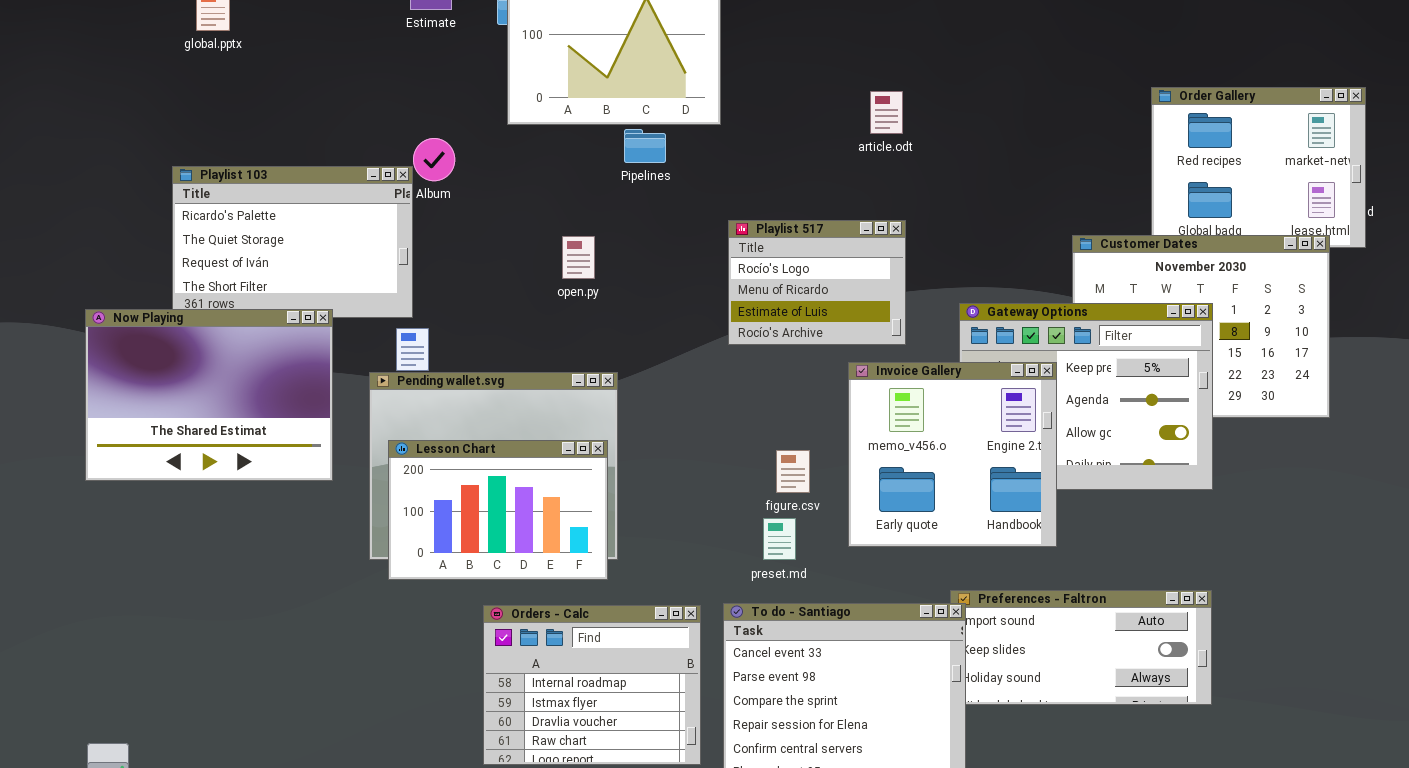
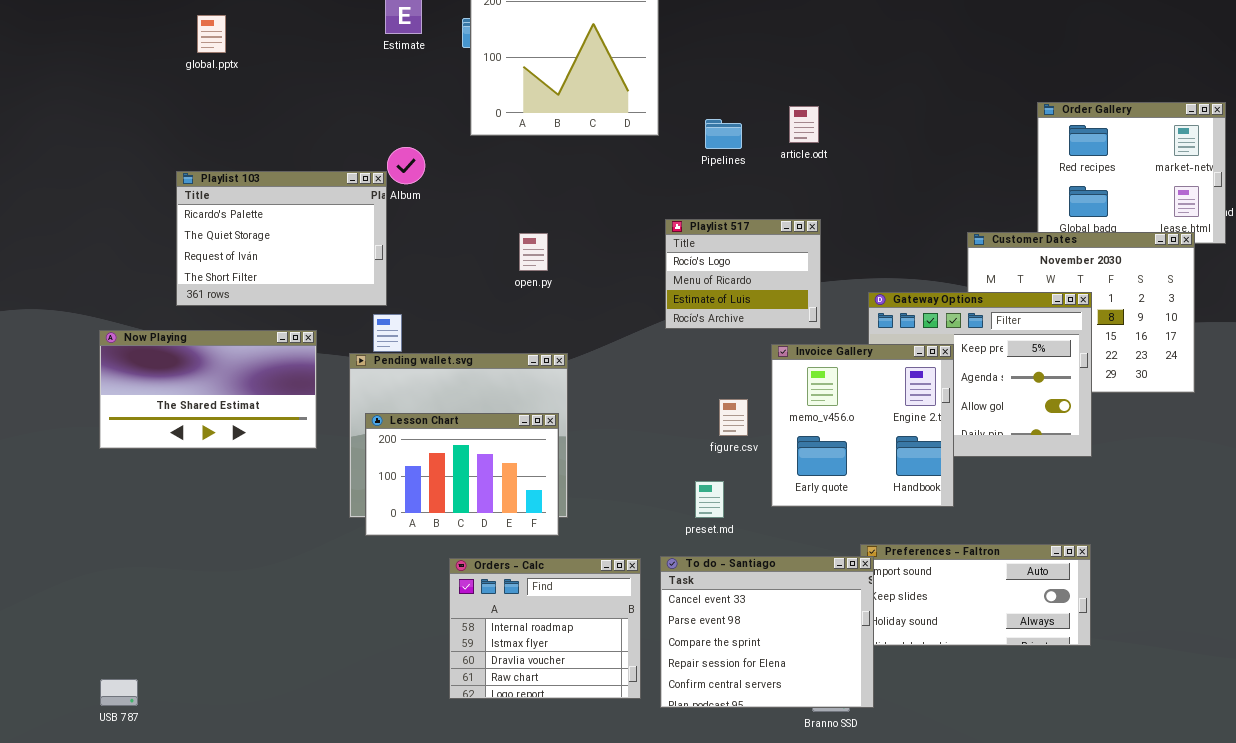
Pipelines: [624,129,666,163] -> [705,119,742,149], moved
Now Playing: [85,309,333,481] -> [99,330,317,449], resized
figure.csv: [776,450,810,493] -> [719,399,748,436], moved

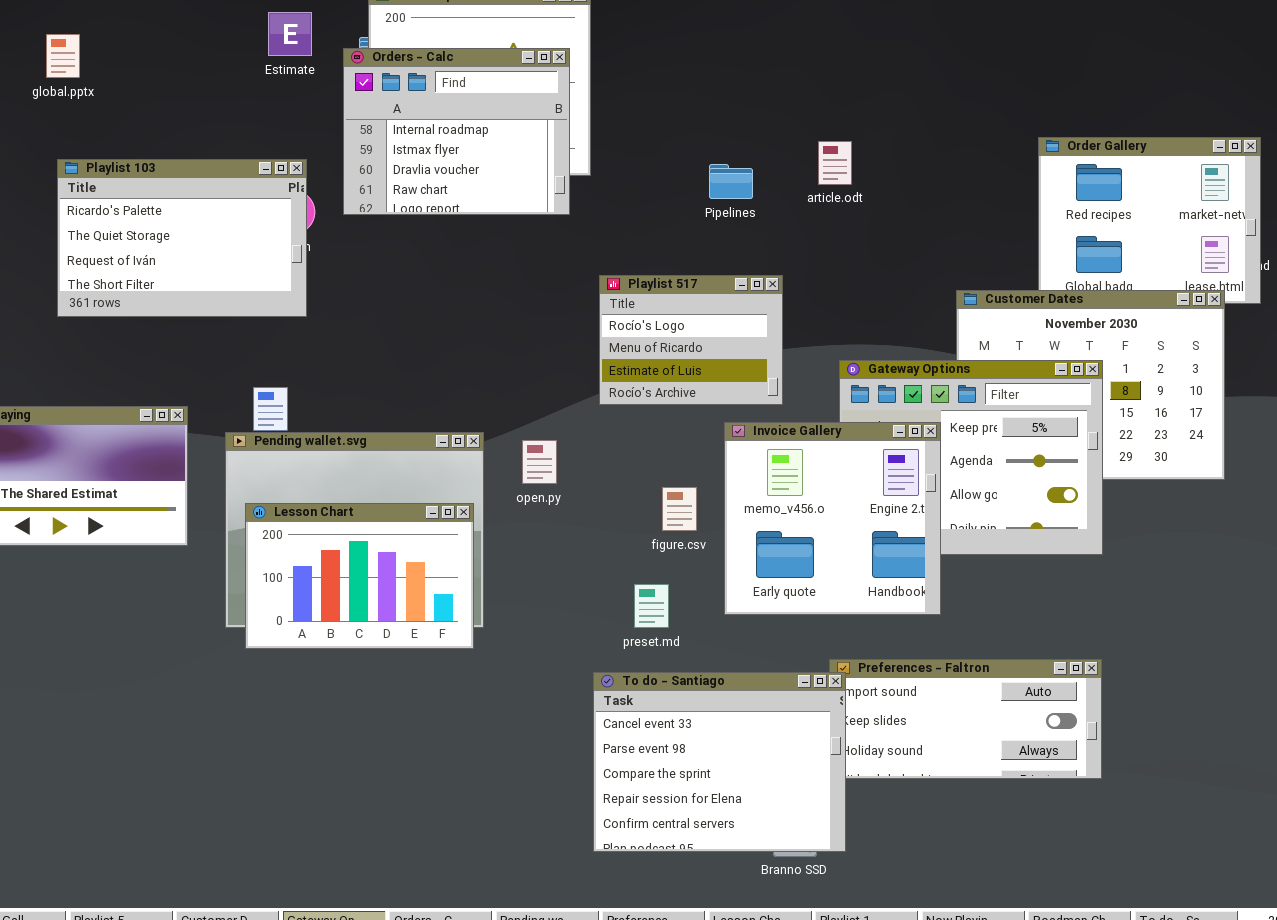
article.odt: [789,106,819,143] -> [818,141,852,185], moved
Pipelines: [705,119,742,149] -> [709,164,753,199], moved
Playlist 103: [176,171,387,306] -> [57,159,307,317], moved
open.py: [519,233,548,271] -> [522,440,557,484], moved
Orders - Calc: [449,558,641,699] -> [343,48,570,215], moved

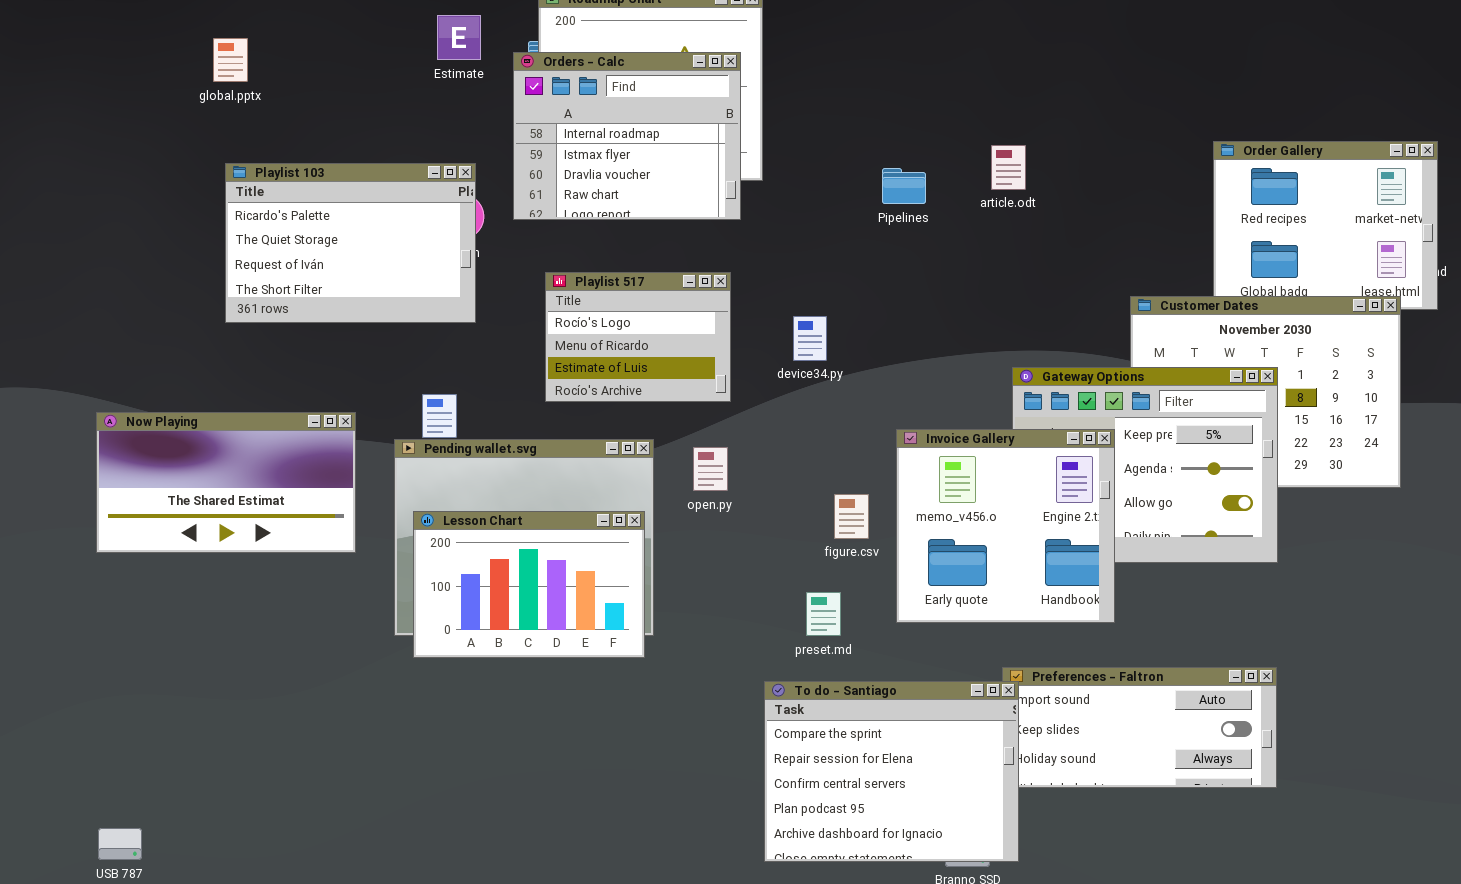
Playlist 517: [599,275,783,405] -> [545,272,731,402], moved
To do - Santiago: [593,672,846,852] -> [764,681,1019,862], scrolled down 2 rows

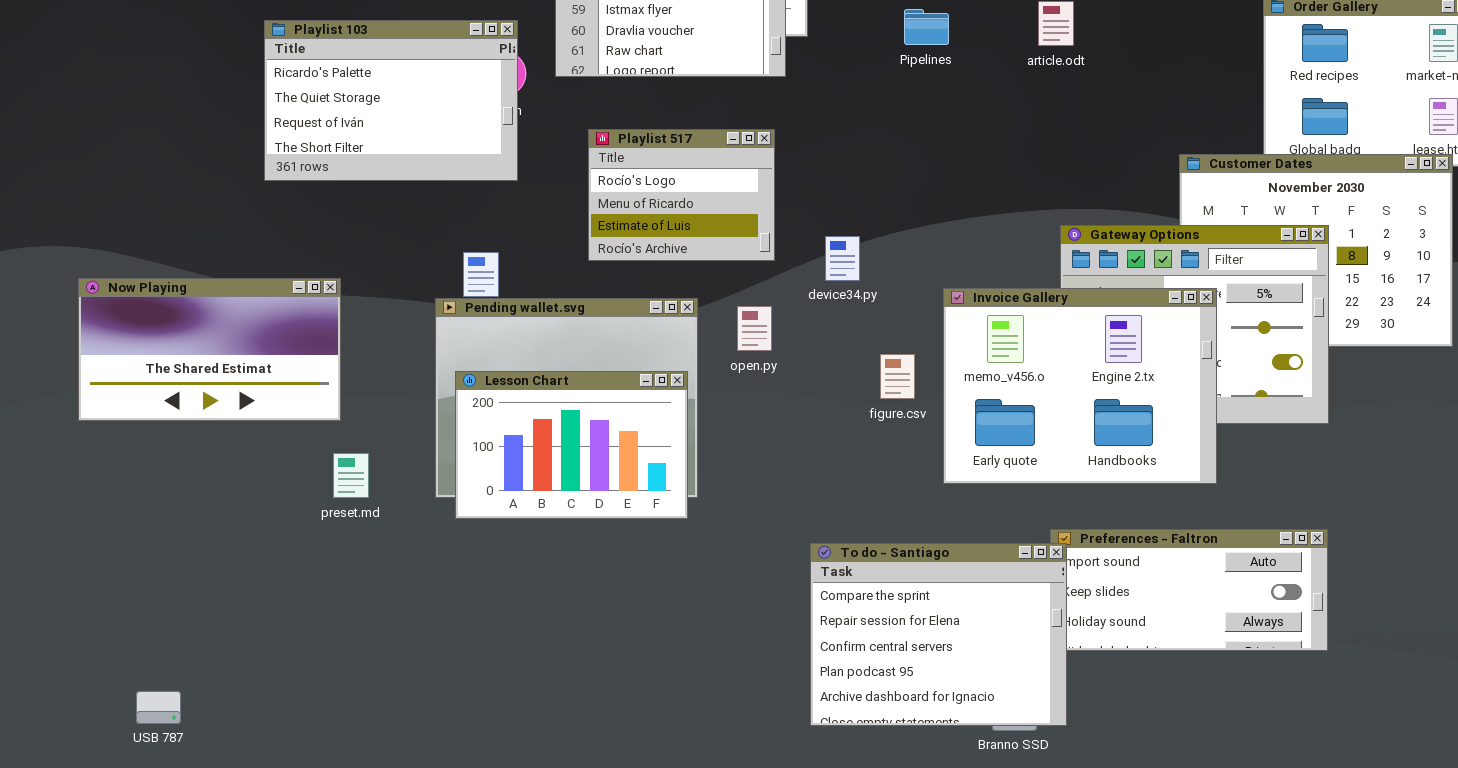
Pipelines: [882,168,926,204] -> [904,9,949,45], moved
device34.py: [793,316,827,361] -> [825,236,860,281], moved
Now Playing: [96,412,356,553] -> [78,278,341,421], moved
Invoice Gallery: [896,429,1115,623] -> [943,288,1217,484], resized
preset.md: [806,592,841,636] -> [333,453,369,498], moved

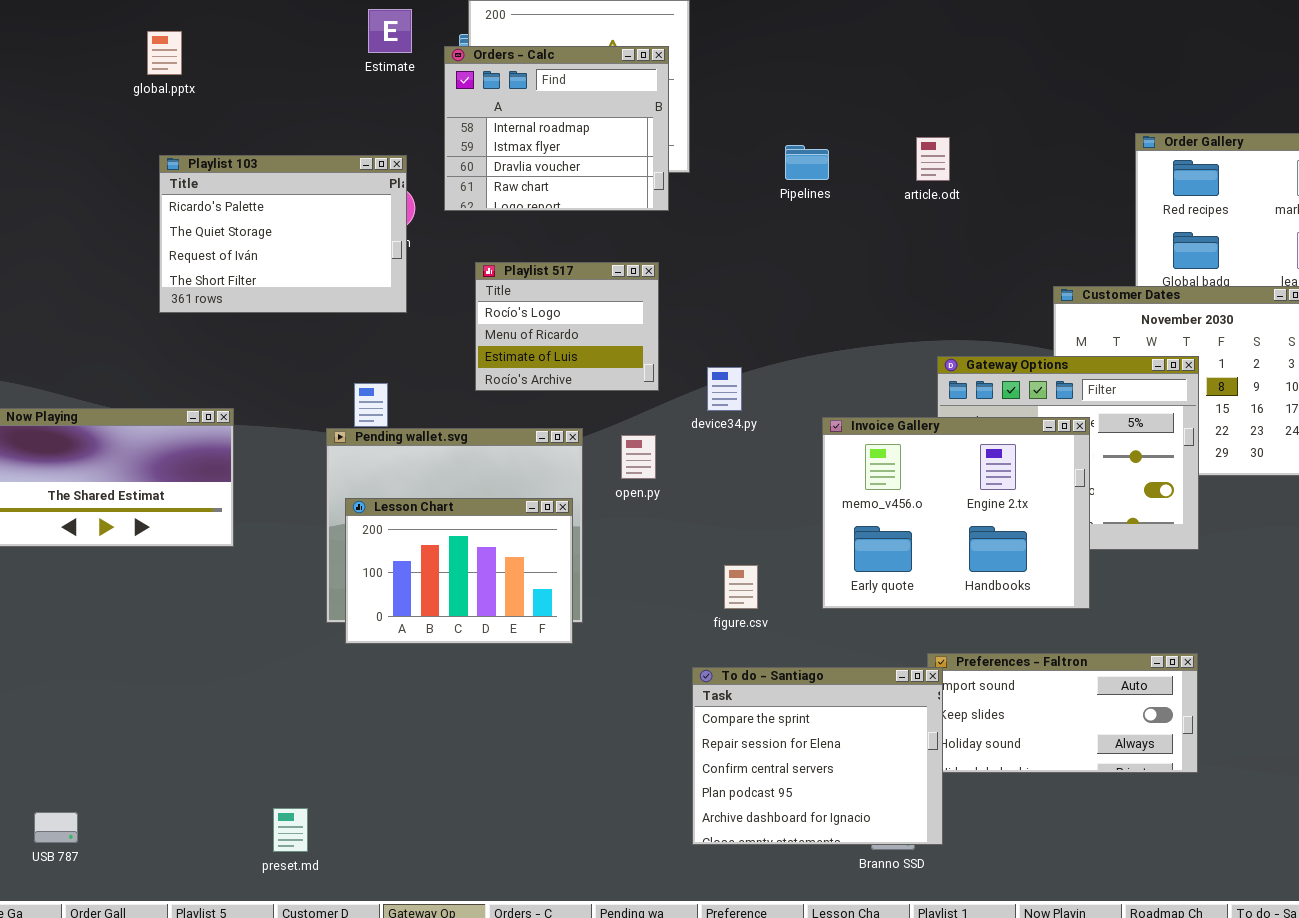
figure.csv: [880,354,915,399] -> [724,565,758,609], moved
preset.md: [333,453,369,498] -> [273,808,308,852], moved

